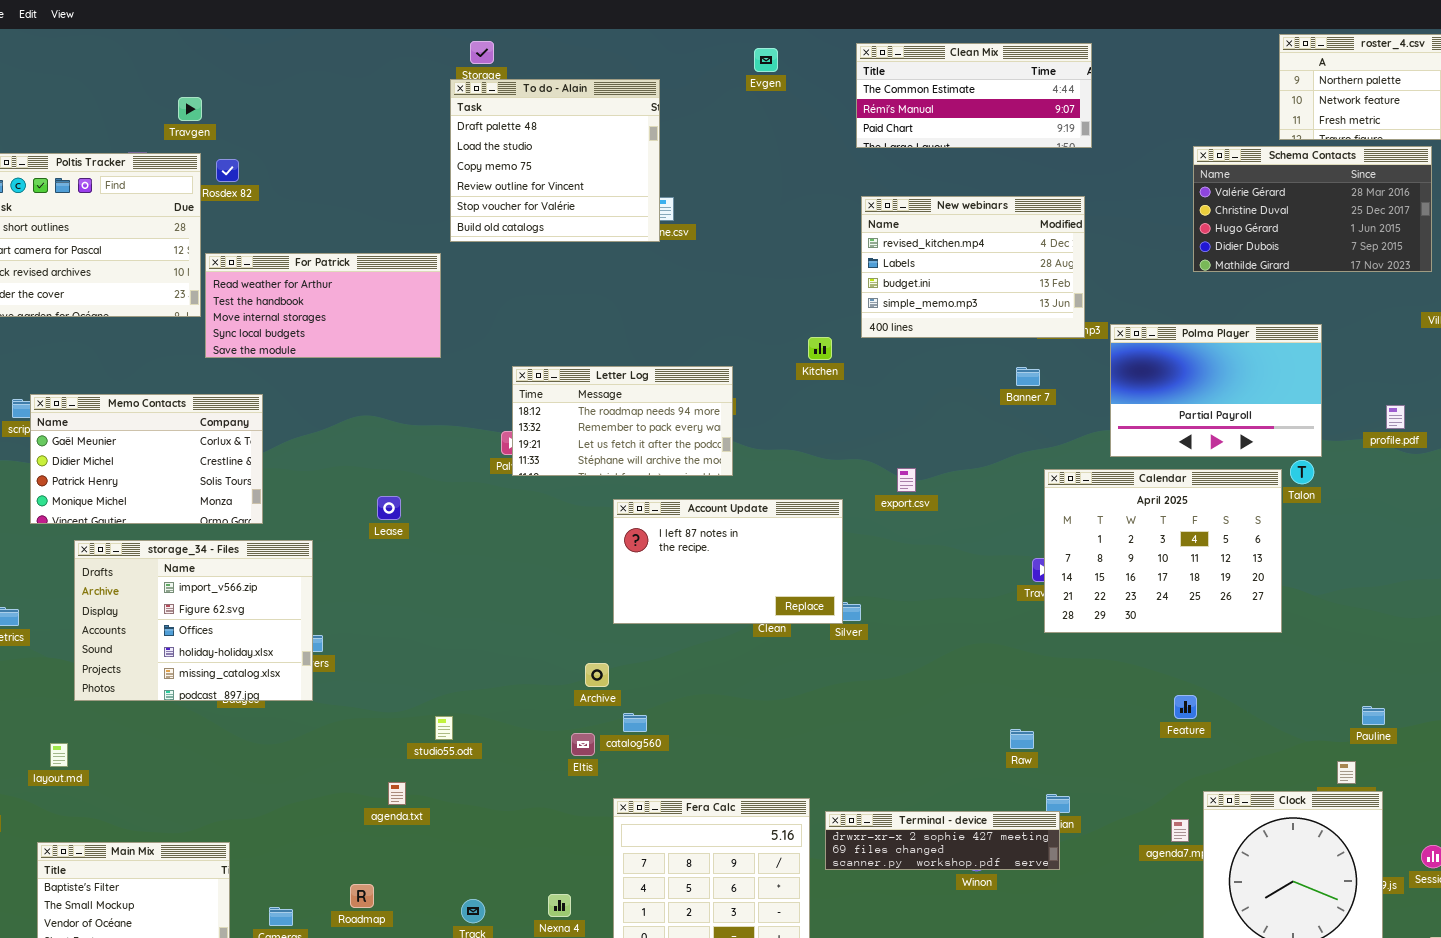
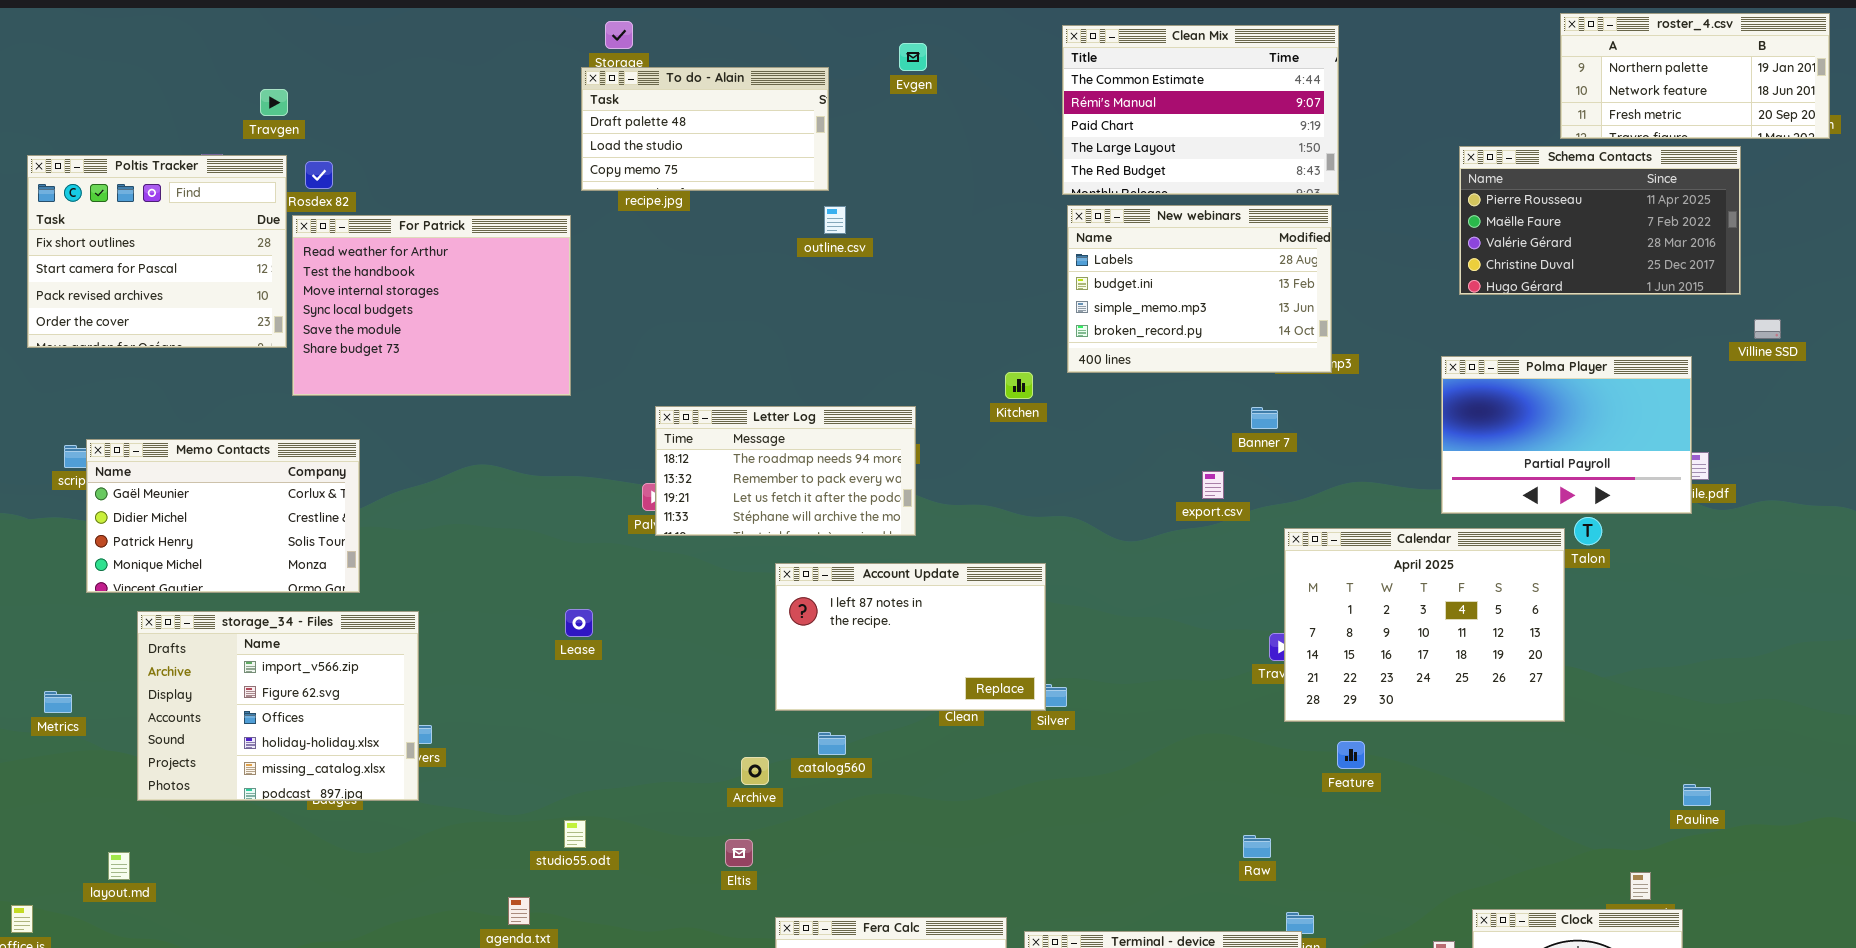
Clean Mix: [856,43,1092,148] -> [1062,25,1339,195], resized
Evgen: [754,48,778,72] -> [899,43,927,71], moved
To do - Alain: [450,79,660,242] -> [581,67,829,191], resized
Schema Contacts: [1193,146,1432,272] -> [1459,146,1741,295], scrolled up 2 rows
New webinars: [861,196,1085,338] -> [1067,205,1332,373], scrolled down 1 row
For Patrick: [205,253,441,358] -> [292,215,571,396], resized
Polma Player: [1110,324,1322,457] -> [1441,356,1692,514], moved
export.csv: [897,468,916,492] -> [1202,471,1224,499], moved
Lease: [377,496,401,520] -> [565,609,593,637], moved
Feature: [1174,695,1197,719] -> [1337,741,1365,769], moved
Pauline: [1362,706,1385,725] -> [1683,784,1711,806], moved
catalog560: [623,713,647,732] -> [818,732,846,755], moved

